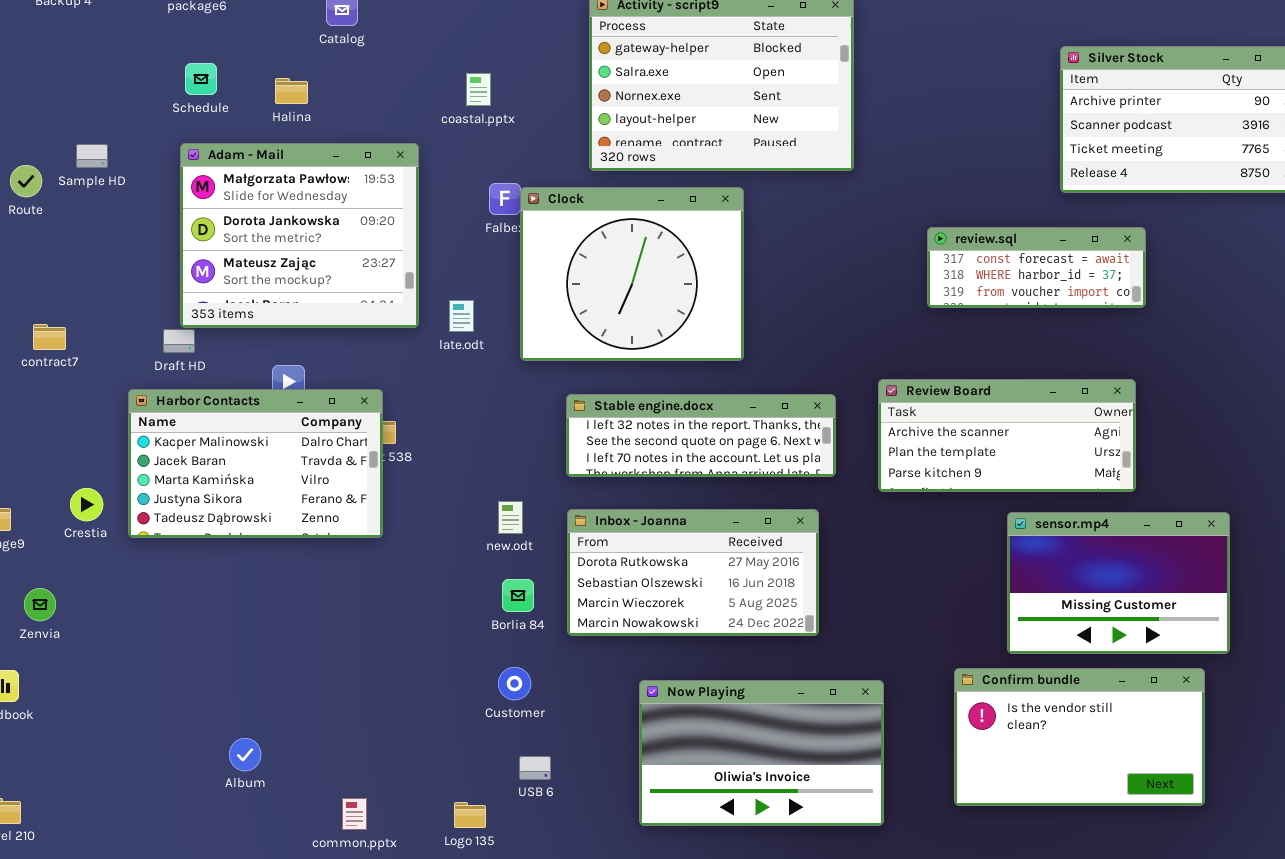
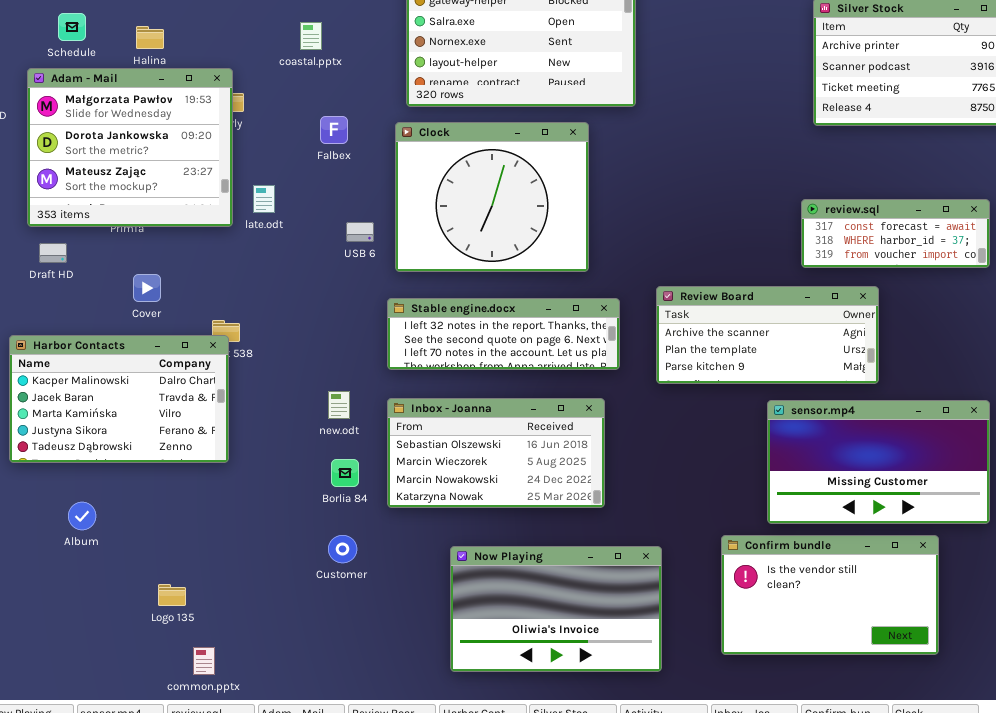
Adam - Mail: [180,143,419,328] -> [27,68,233,227], moved
Clock: [520,187,744,361] -> [395,122,589,272], moved
review.sql: [927,227,1146,308] -> [801,199,990,268], moved
late.odt: [449,300,474,332] -> [253,185,275,213], moved
Harbor Contacts: [128,389,383,538] -> [9,335,229,463], moved
Inbox - Joanna: [567,509,819,636] -> [387,398,605,508], scrolled down 1 row
sensor.mp4: [1007,512,1230,654] -> [767,400,990,524], resized
Album: [229,738,261,771] -> [68,502,96,530], moved
USB 6: [519,756,551,780] -> [346,222,374,242], moved
Logo 135: [454,802,486,828] -> [158,584,186,606], moved

